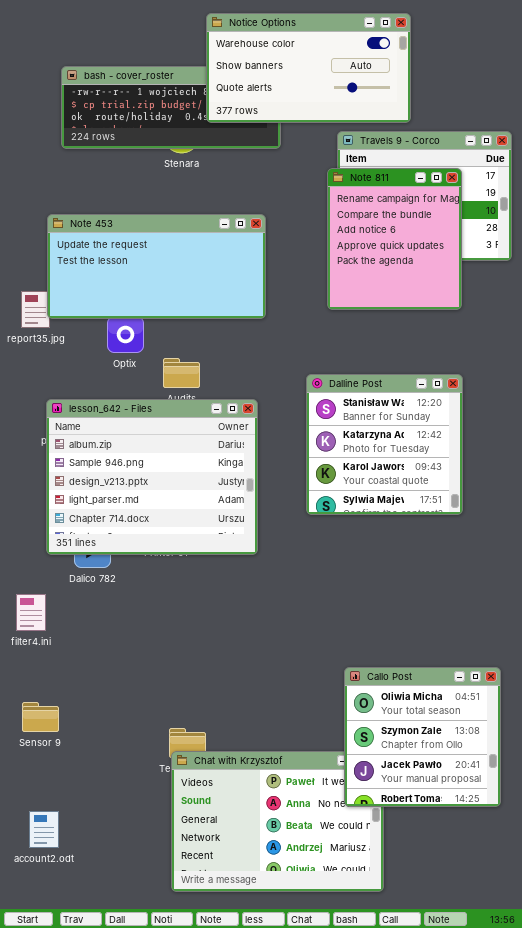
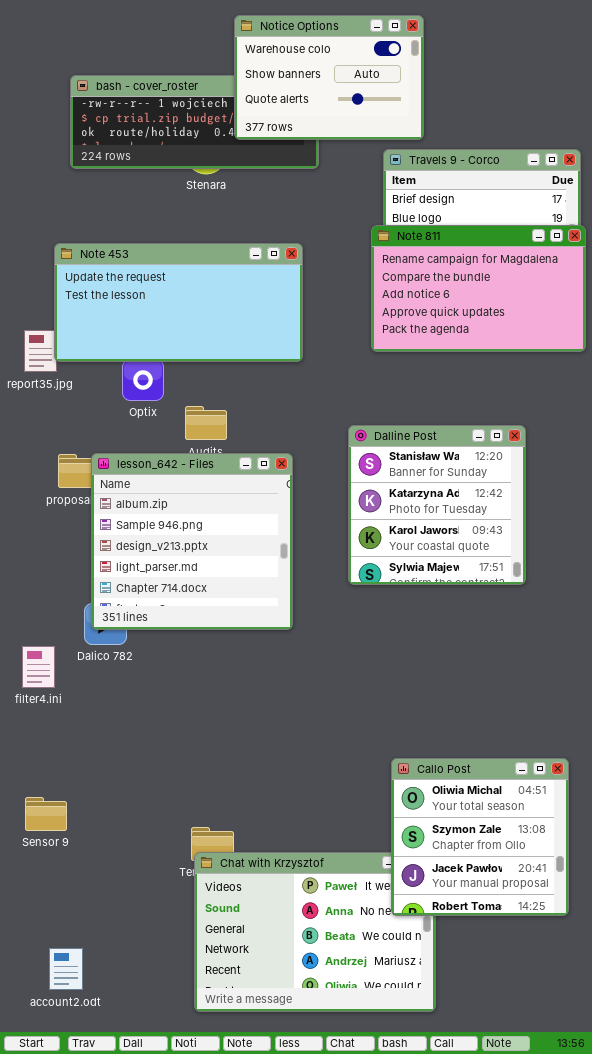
Notice Options: [206,13,411,123] -> [234,15,424,140], resized
Note 811: [327,168,462,310] -> [371,225,586,352], resized
lesson_642 - Files: [46,399,258,555] -> [91,453,293,630], resized
filter4.ini: [16,594,46,631] -> [22,646,55,688], moved
account2.odt: [29,811,59,848] -> [49,948,83,990], moved

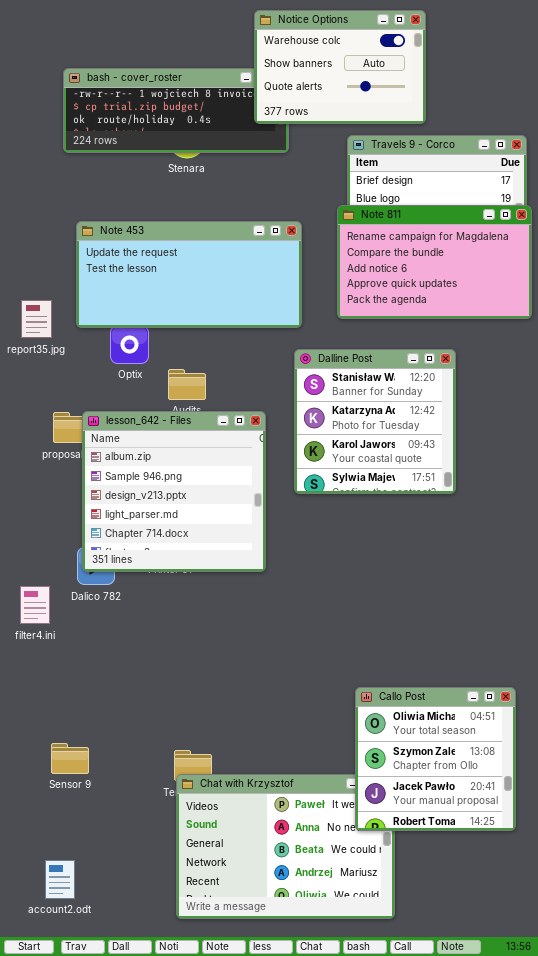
Notice Options: [234,15,424,140] -> [254,10,426,124], moved
Note 453: [54,243,303,362] -> [76,221,302,328], moved
Dalline Post: [348,425,526,585] -> [294,349,456,494], moved
Sensor 9: [25,797,67,831] -> [51,743,89,774], moved

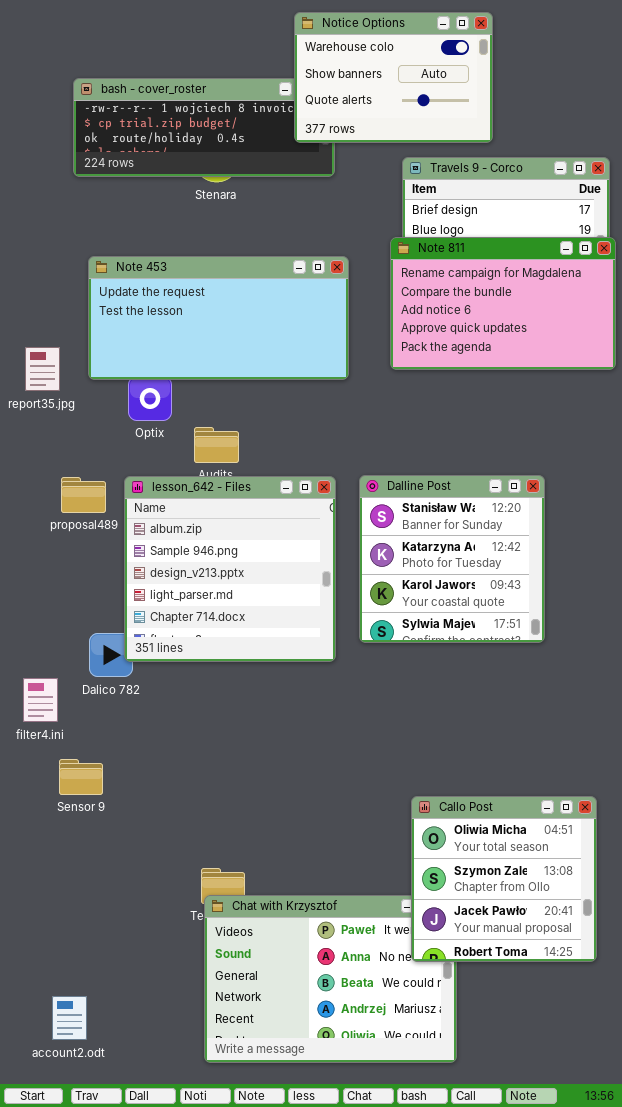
Dalline Post: [294,349,456,494] -> [359,475,545,643], moved
lesson_642 - Files: [82,411,266,572] -> [124,476,336,662], moved
Sensor 9: [51,743,89,774] -> [59,759,103,795], moved

